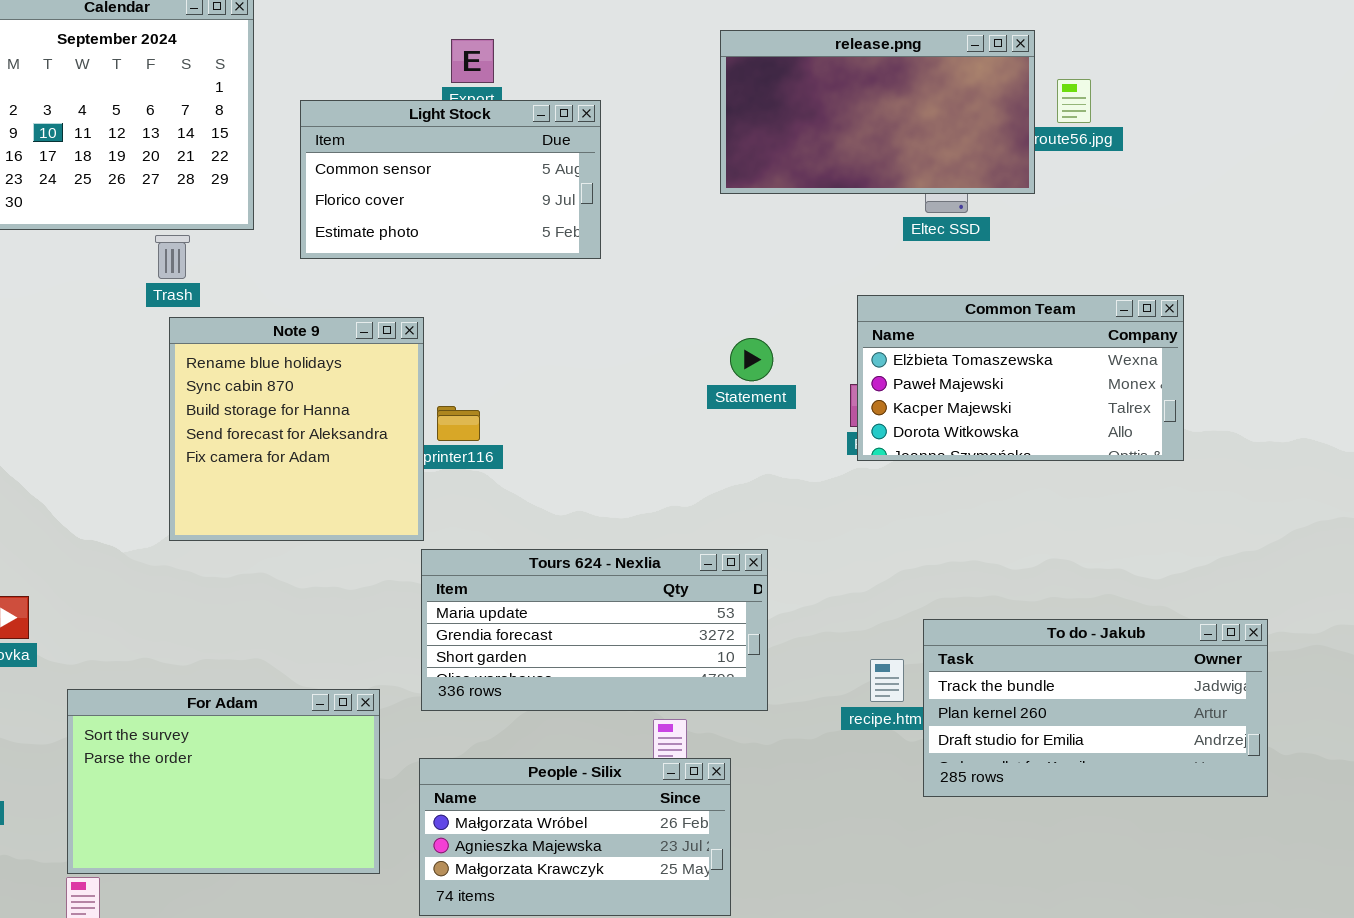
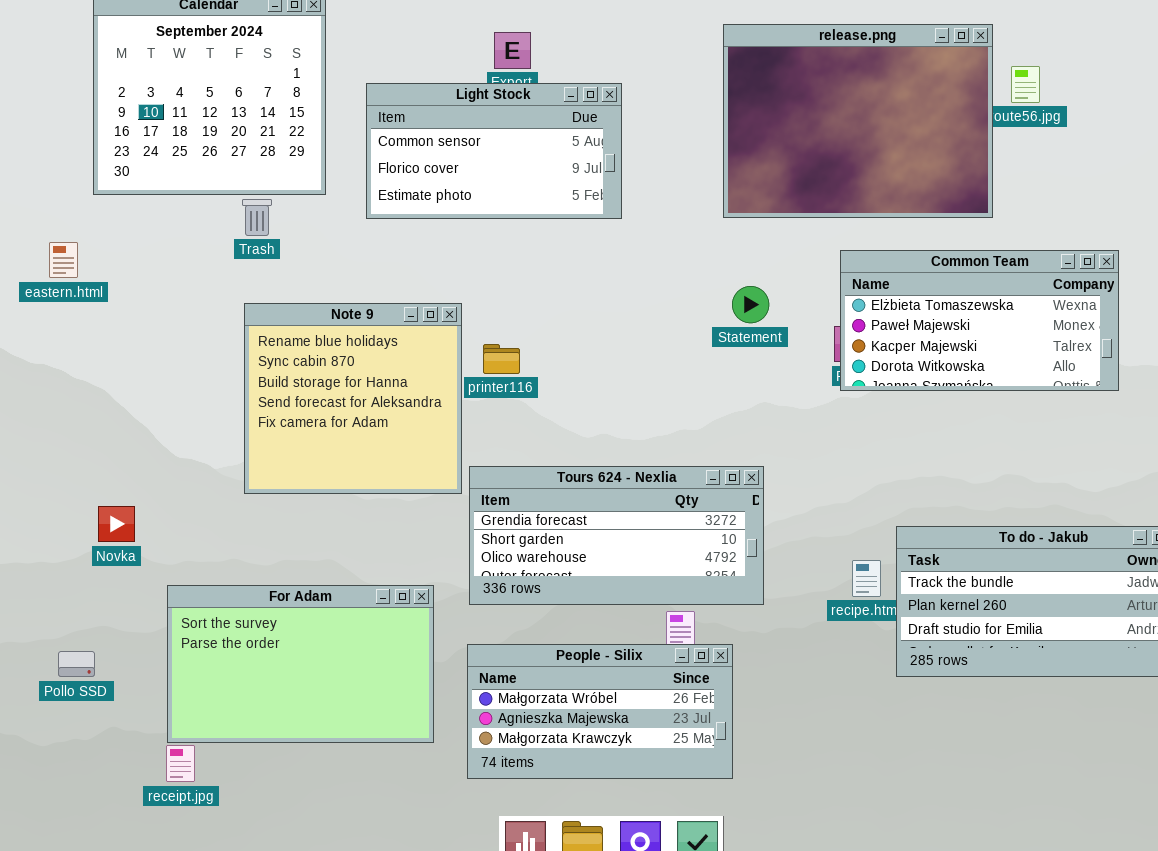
release.png: [720,30,1035,194] -> [723,24,993,218], resized
Note 9: [169,317,424,541] -> [244,303,462,494], moved
Tours 624 - Nexlia: [421,549,768,711] -> [469,466,764,605], scrolled down 1 row

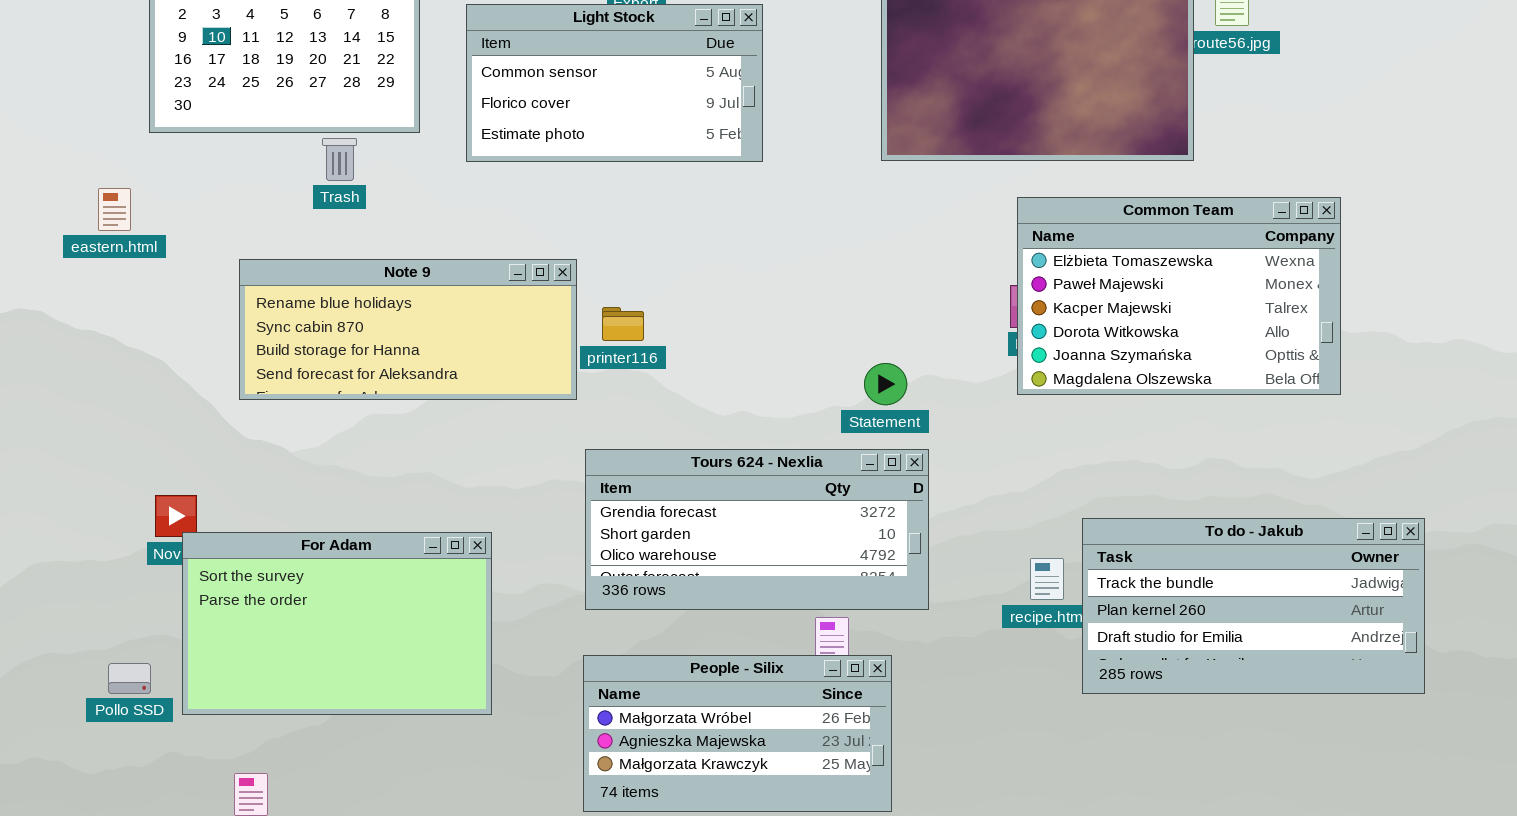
Common Team: [840,250,1119,391] -> [1017,197,1341,395], resized
Statement: [732,286,769,323] -> [864,363,907,405], moved
Note 9: [244,303,462,494] -> [239,259,577,400], resized
For Adam: [167,585,434,743] -> [182,532,492,715], moved

